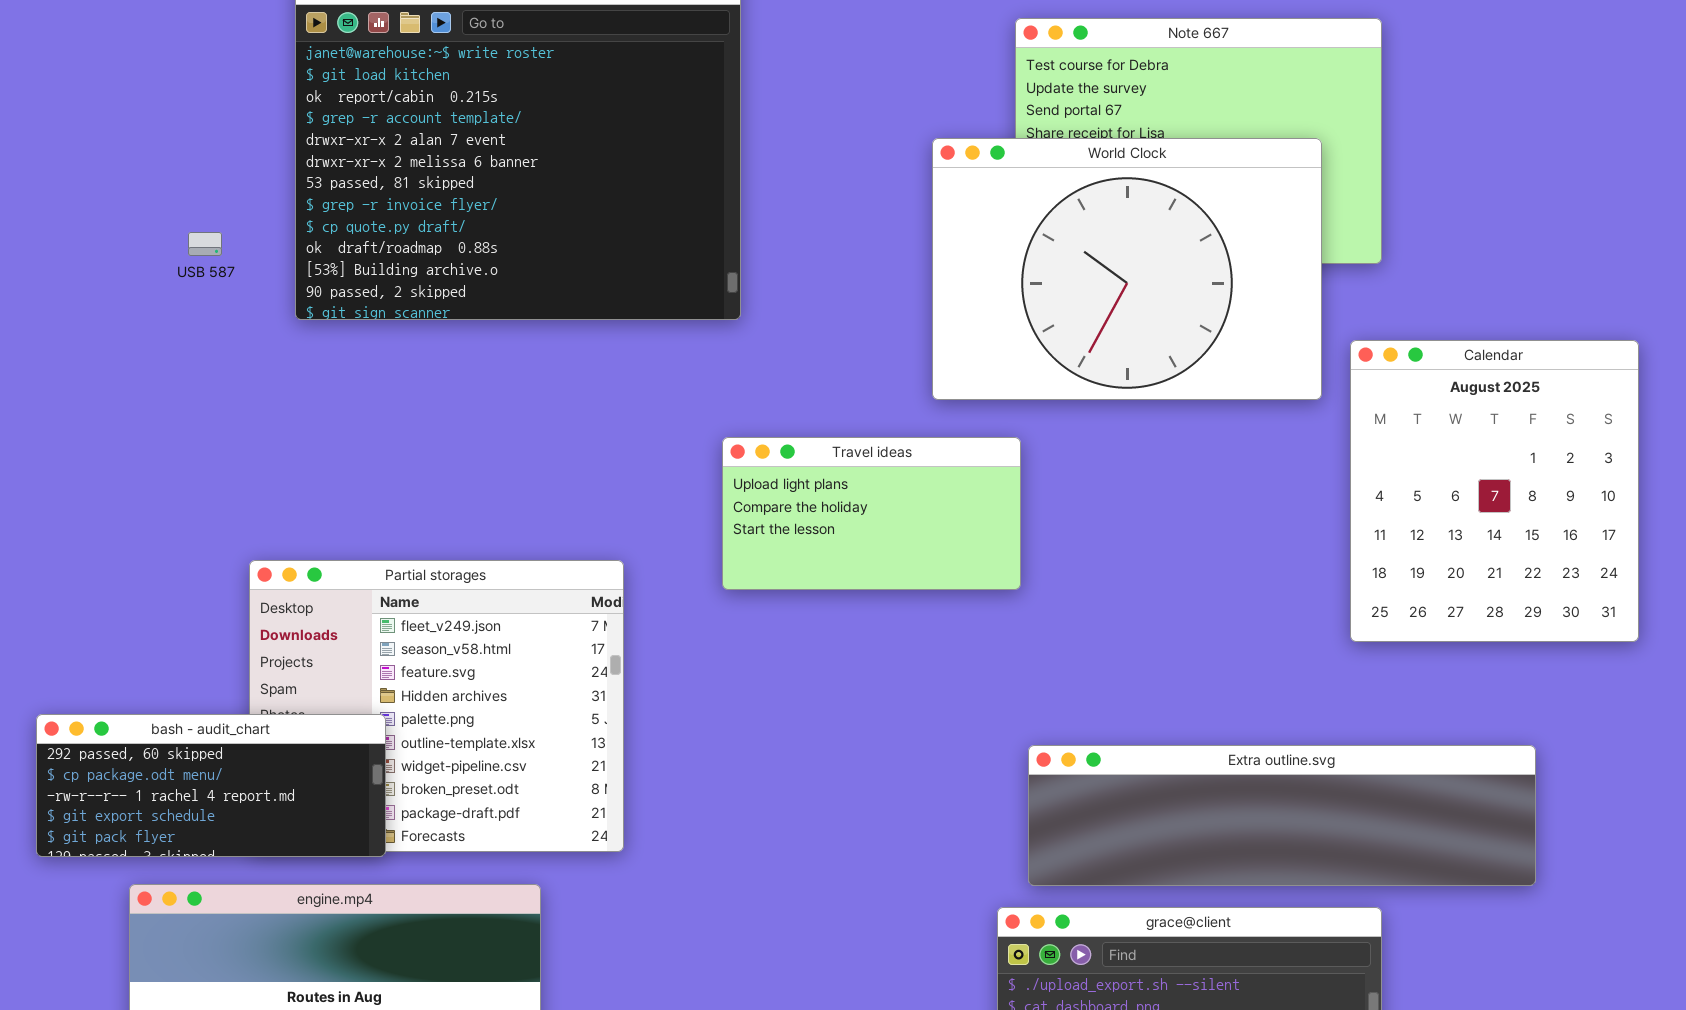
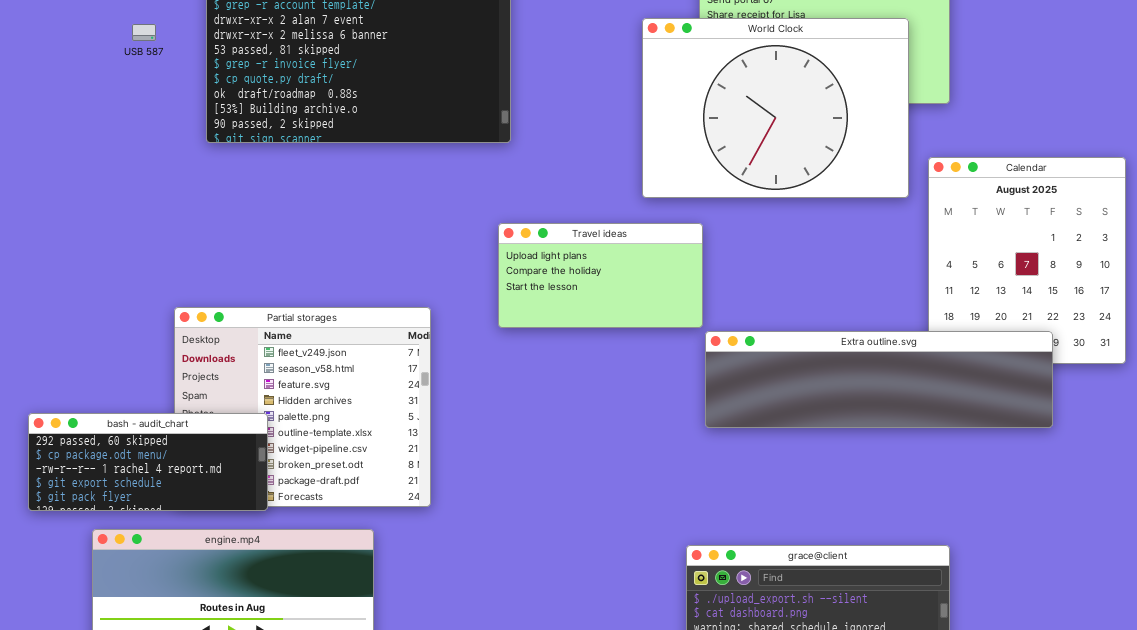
USB 587: [188,232,222,256] -> [132,24,156,41], moved
Extra outline.svg: [1028,745,1536,886] -> [705,331,1053,428], moved

